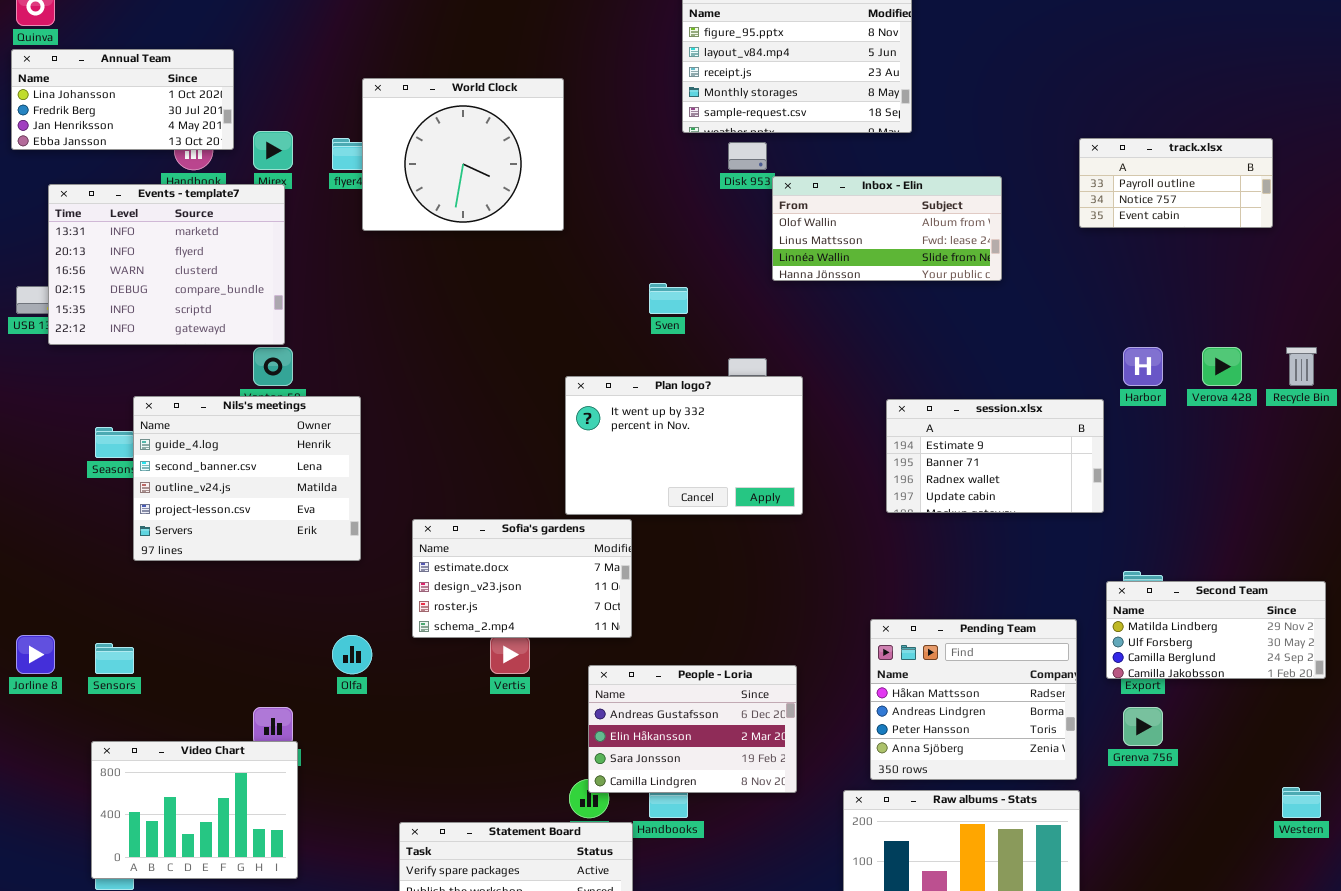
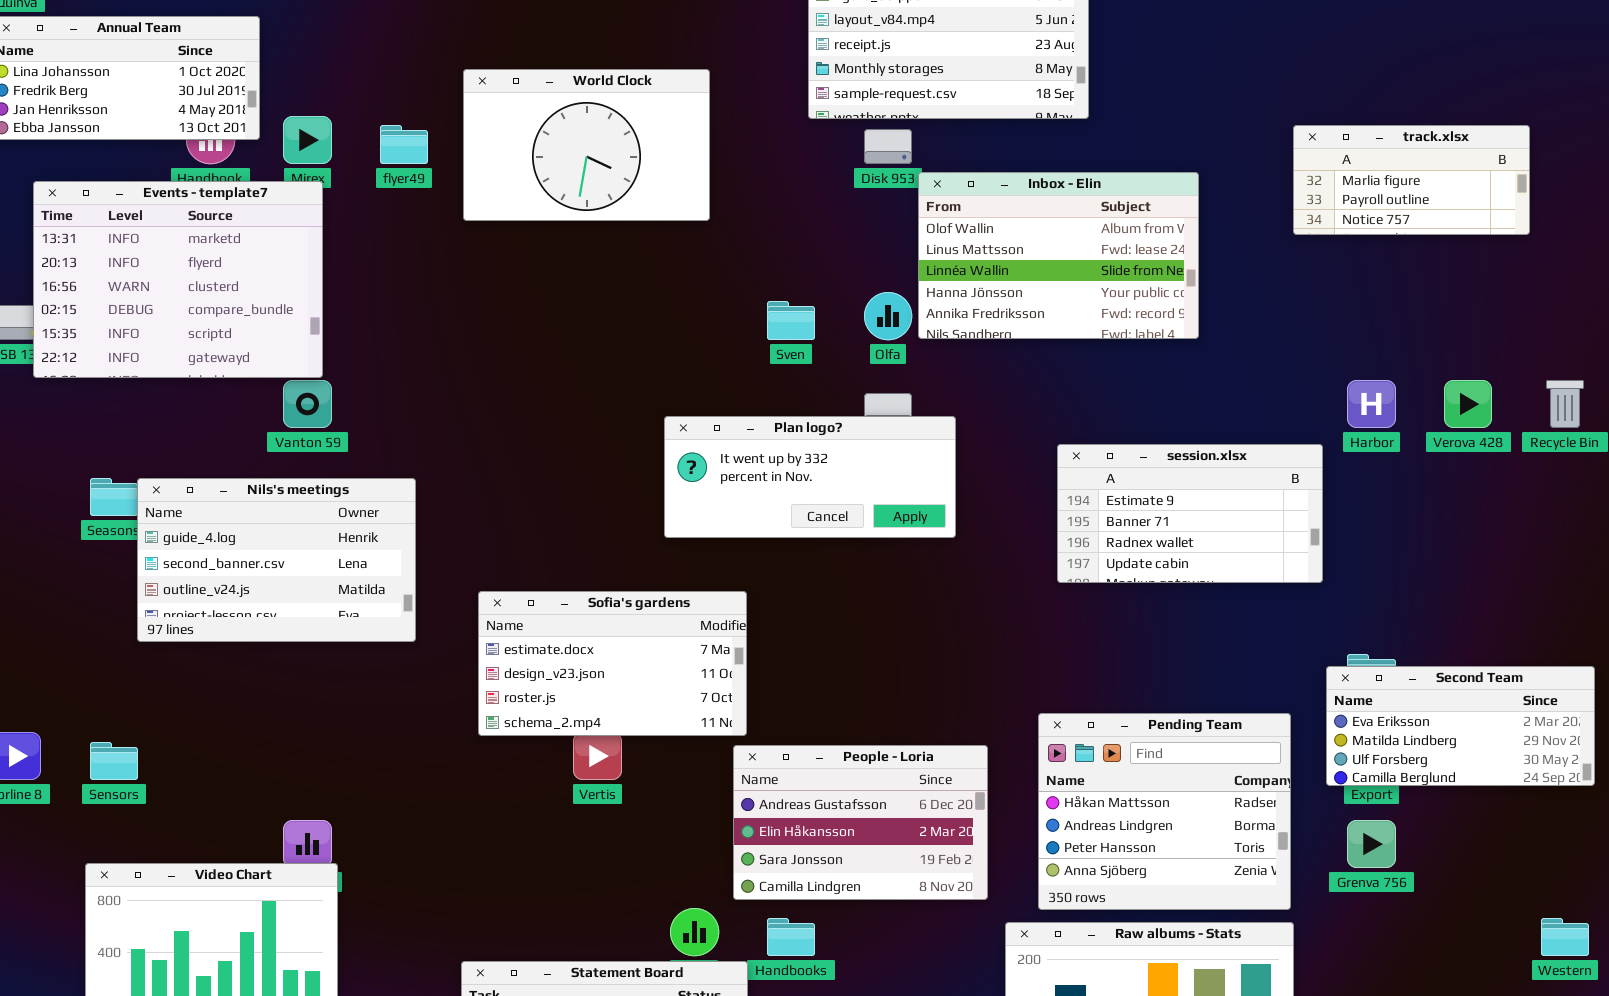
World Clock: [362,78,564,231] -> [463,69,710,221], moved, resized
track.xlsx: [1079,138,1273,228] -> [1293,125,1530,235], scrolled up 1 row
Inbox - Elin: [772,176,1002,281] -> [918,172,1199,339], resized
Plan logo?: [565,376,803,515] -> [664,416,956,538], resized
Nils's meetings: [133,396,361,561] -> [137,478,416,642], resized
Second Team: [1106,581,1326,679] -> [1326,666,1595,786], scrolled up 1 row
Olfa: [332,635,372,674] -> [864,292,912,340], moved
People - Loria: [588,665,797,793] -> [733,745,988,900], moved

